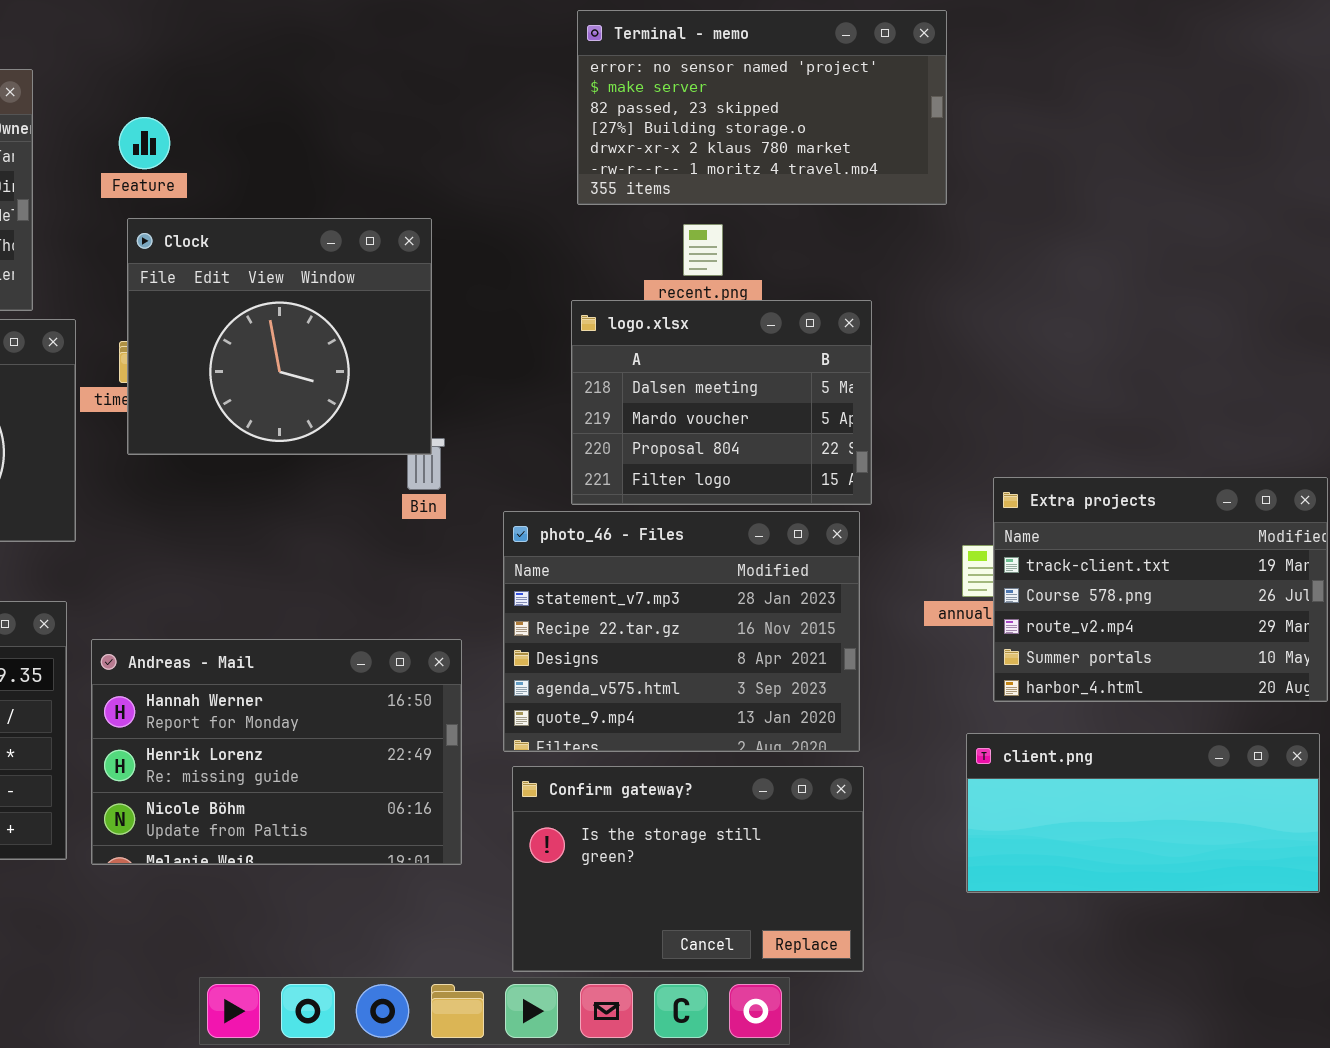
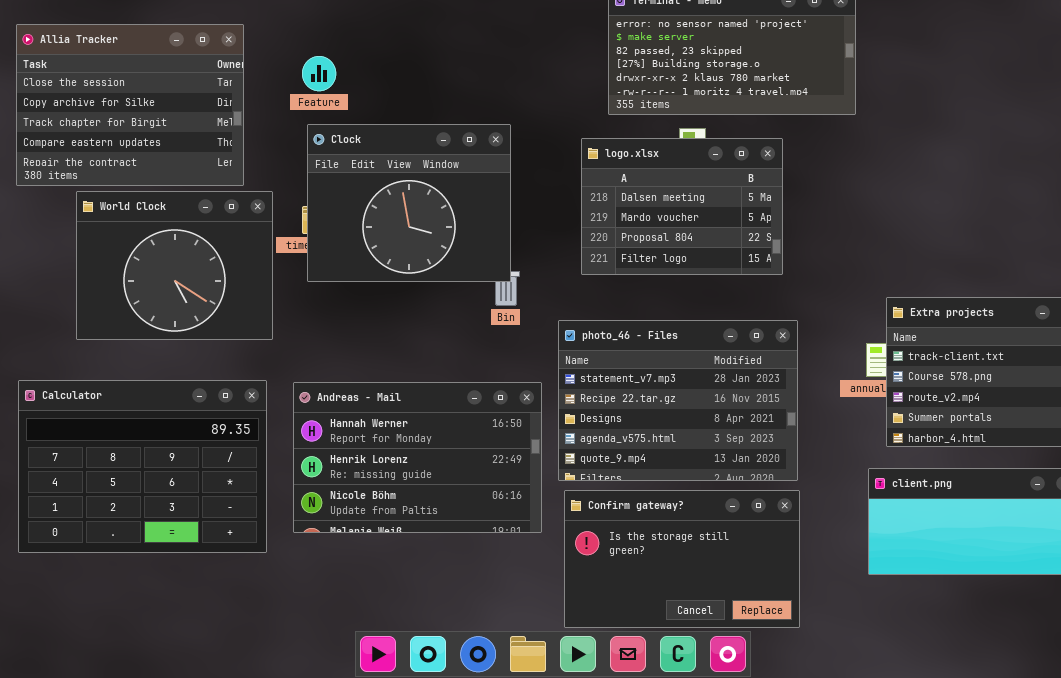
logo.xlsx: [571,300,872,505] -> [581,138,783,275], moved
Andreas - Mail: [91,639,462,865] -> [293,382,542,533], moved

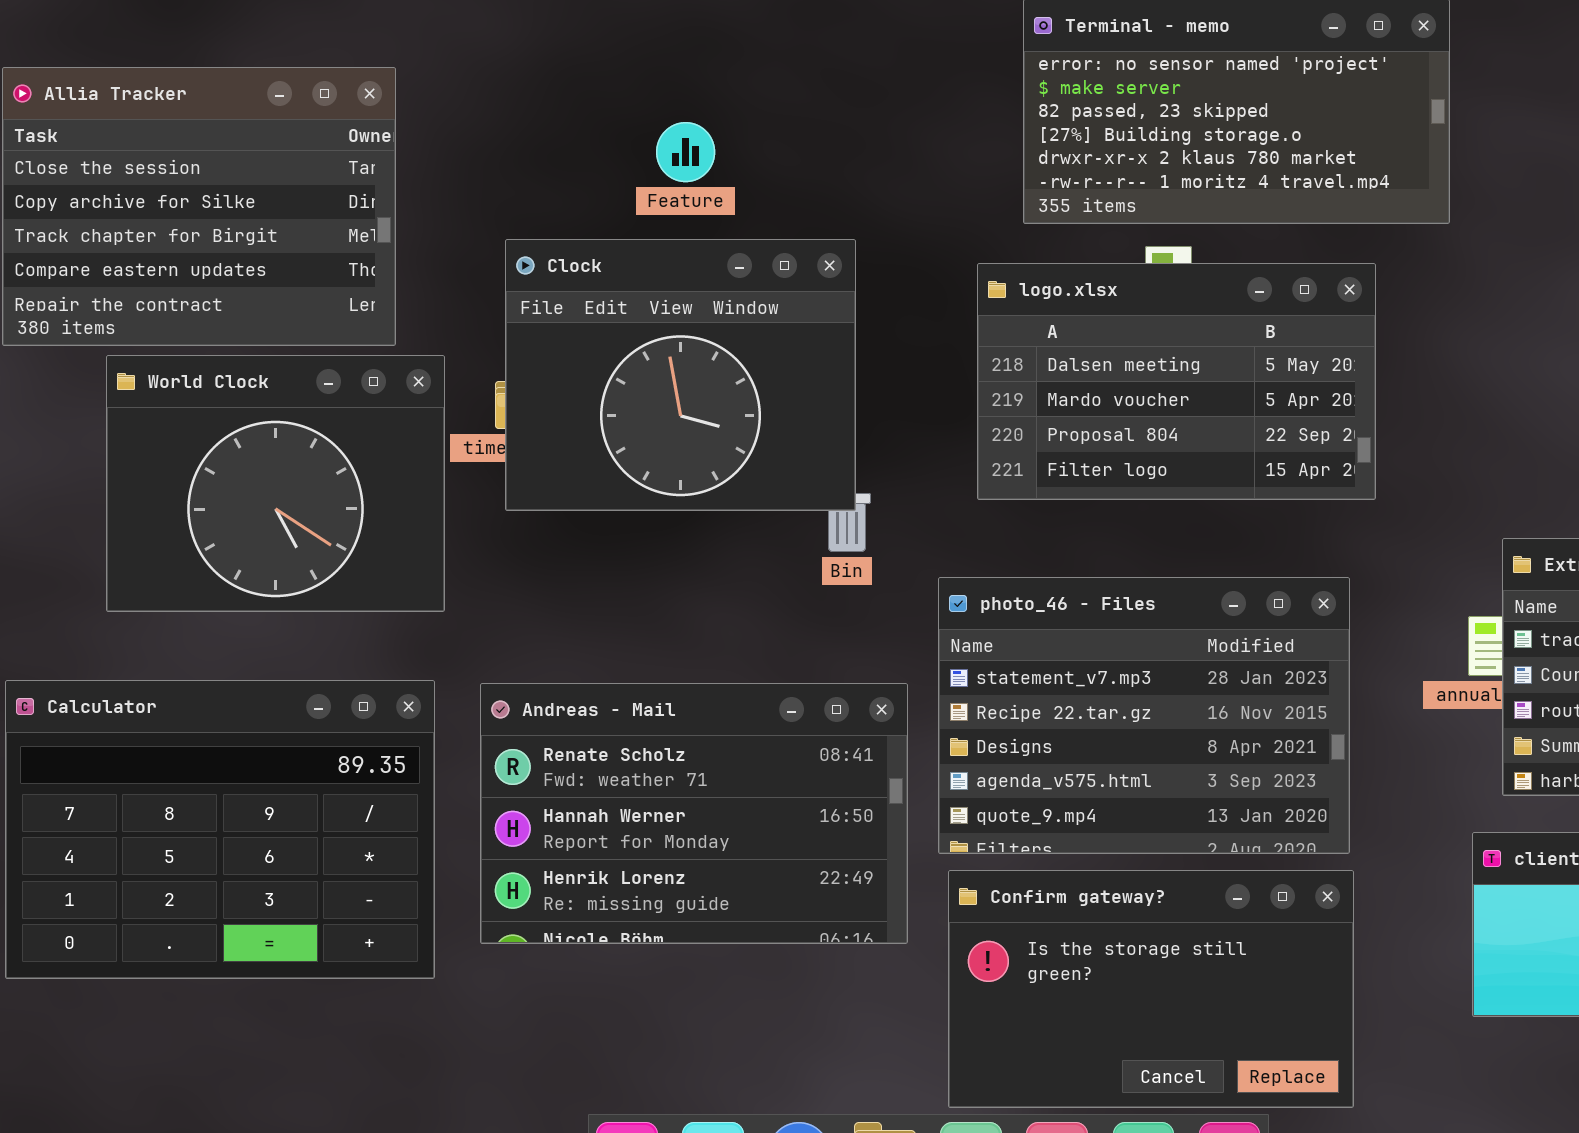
Feature: [302,56,336,91] -> [656,122,715,182], moved
logo.xlsx: [581,138,783,275] -> [977,263,1376,500], resized
Andreas - Mail: [293,382,542,533] -> [480,683,908,944], scrolled up 1 row

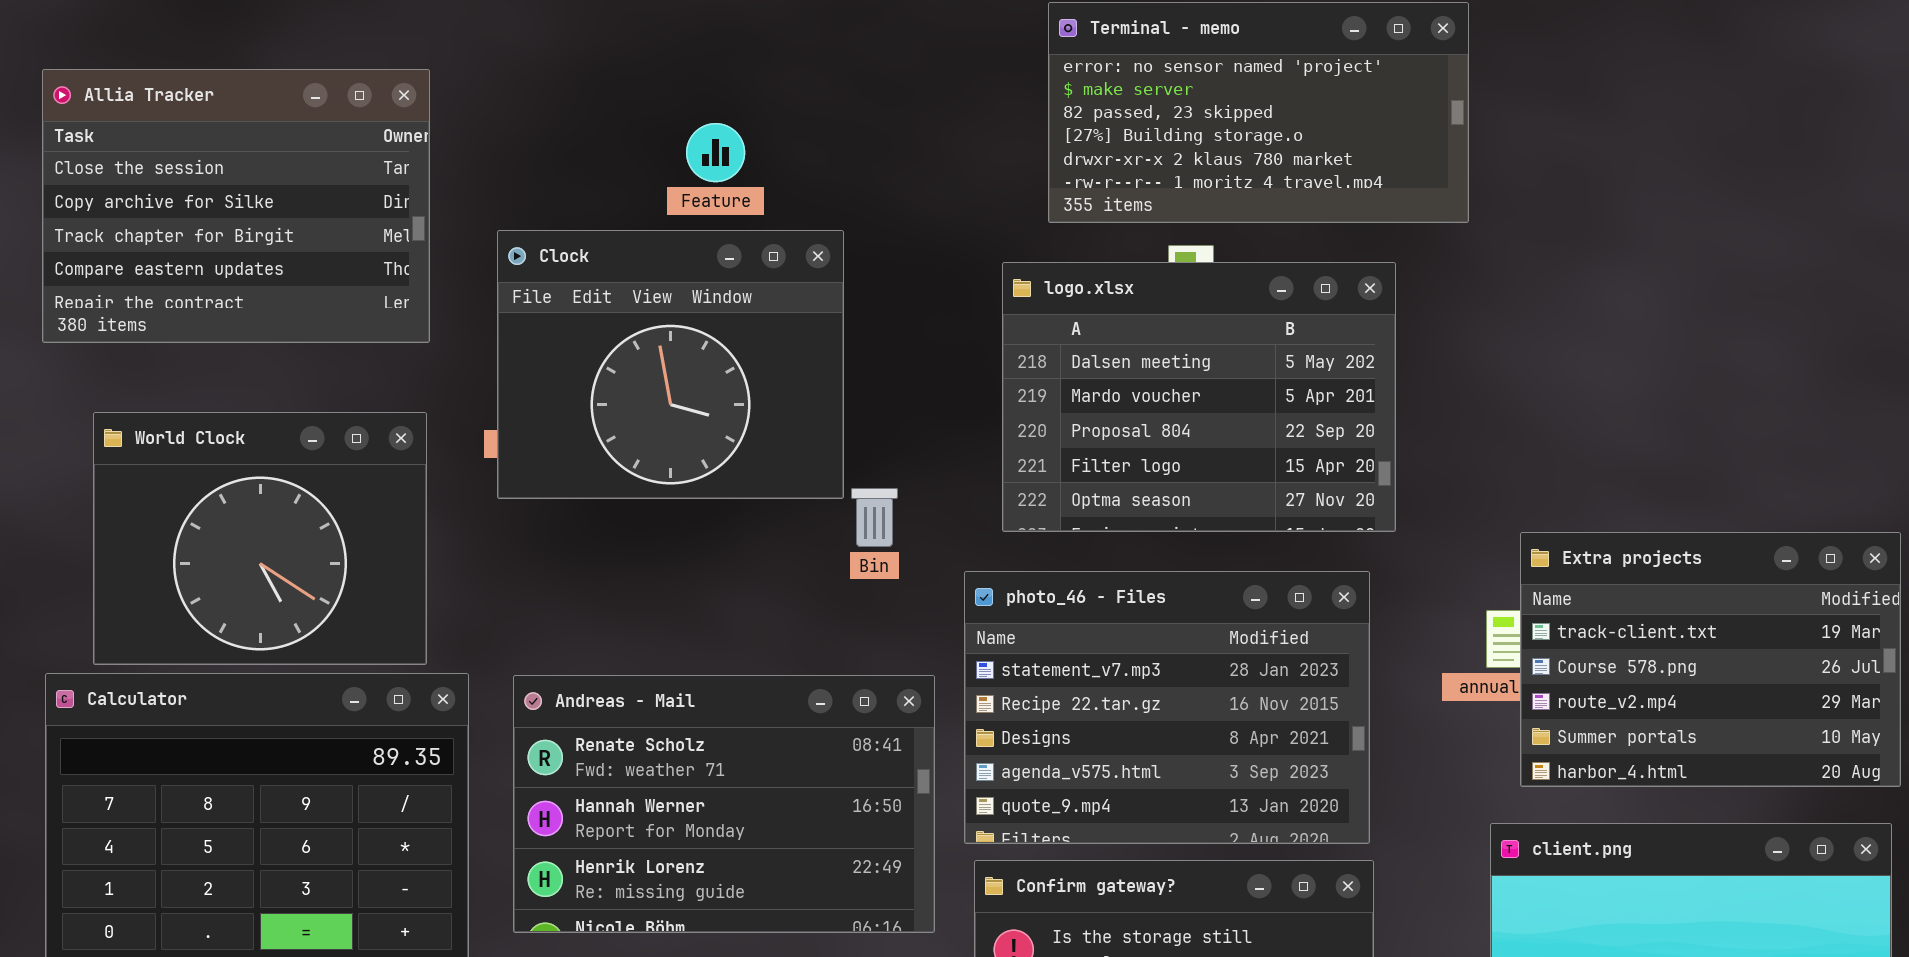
Clock: [505,239,856,511] -> [497,230,844,499], moved
logo.xlsx: [977,263,1376,500] -> [1002,262,1396,532], resized
World Clock: [106,355,445,612] -> [93,412,427,665], moved

